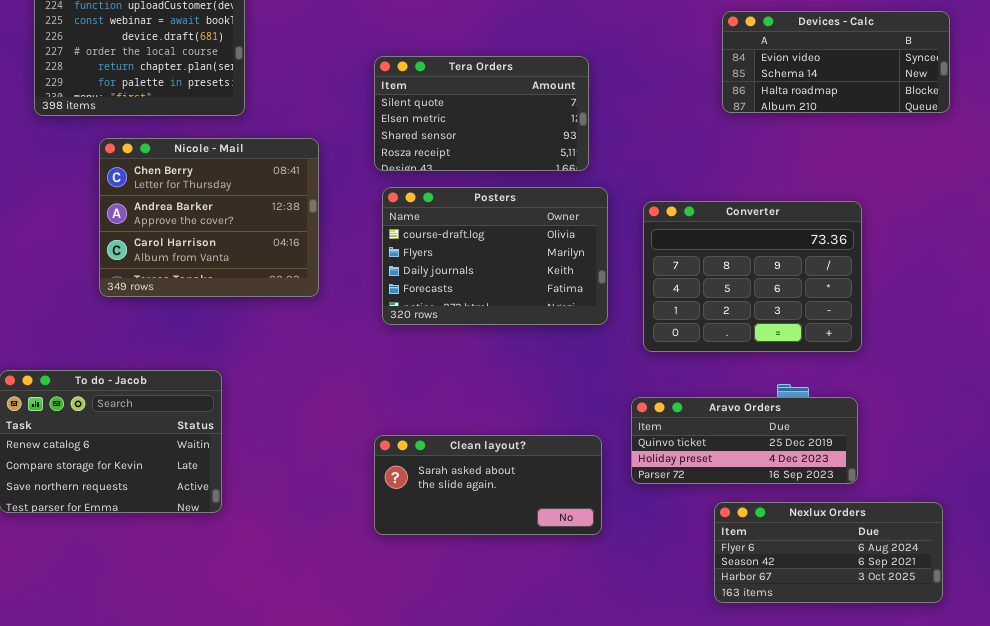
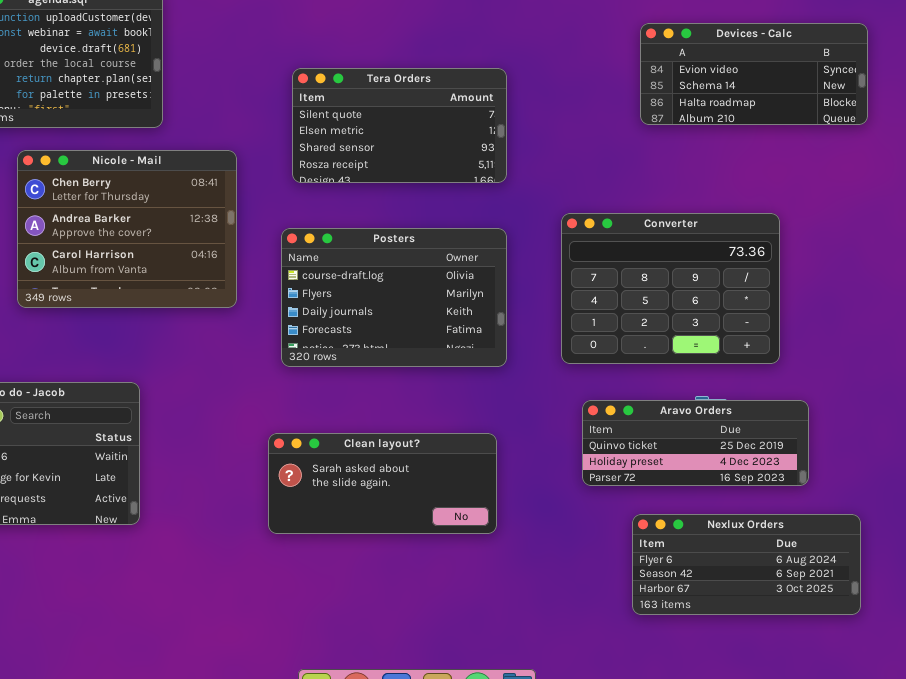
Posters: [382,187,608,325] -> [281,228,507,367], moved
Aravo Orders: [631,397,858,484] -> [582,400,809,486], moved
Clean layout?: [374,435,602,535] -> [268,433,497,534], moved

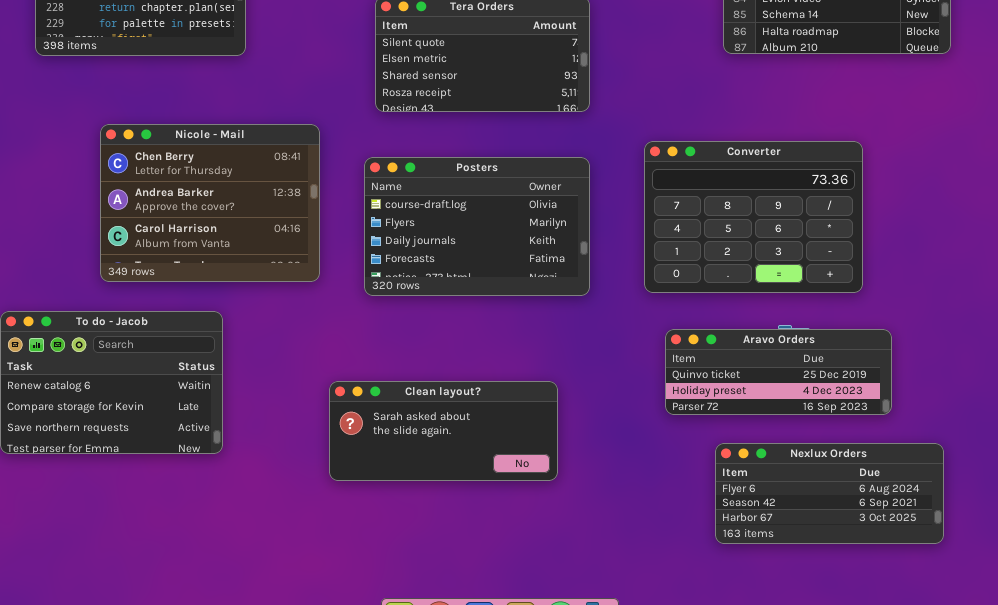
Nicole - Mail: [17,150,237,308] -> [100,124,320,282], moved
Clean layout?: [268,433,497,534] -> [329,381,558,481], moved

